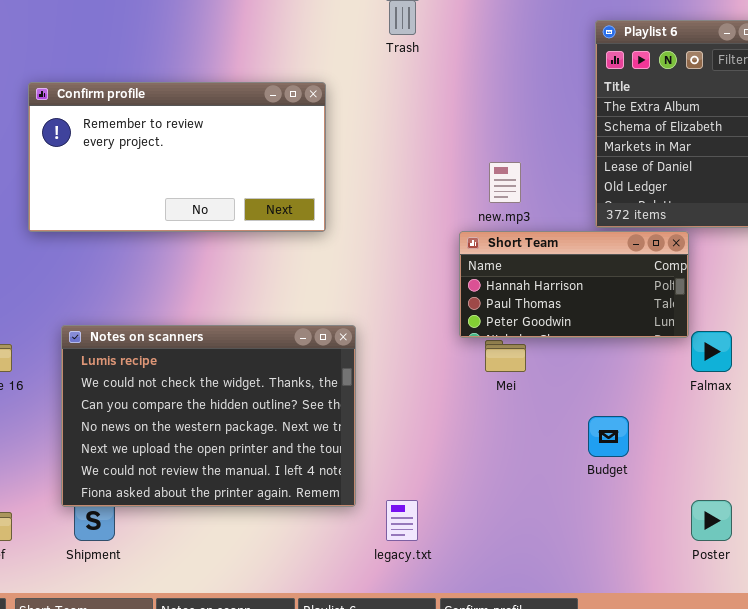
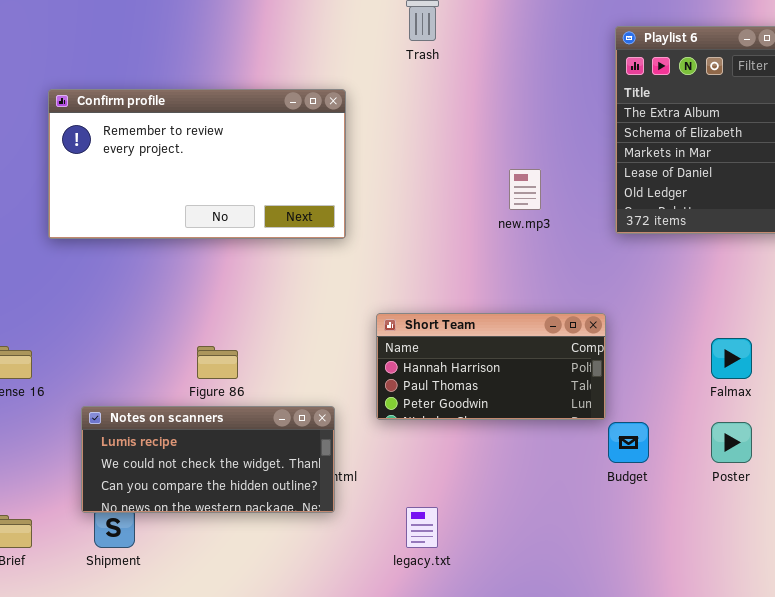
Short Team: [459,231,689,338] -> [376,313,606,420], moved
Notes on scanners: [61,325,356,507] -> [81,406,335,513], resized
Poster: [691,500,732,541] -> [711,422,752,463], moved

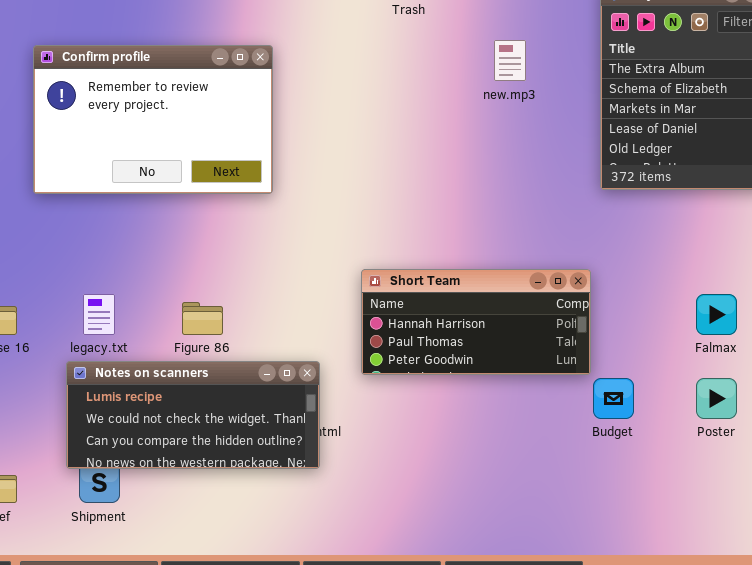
Confirm profile: [48,89,346,239] -> [33,45,273,194], resized
new.mp3: [509,169,541,210] -> [494,40,526,81], moved
legacy.txt: [406,507,438,548] -> [83,294,115,335], moved

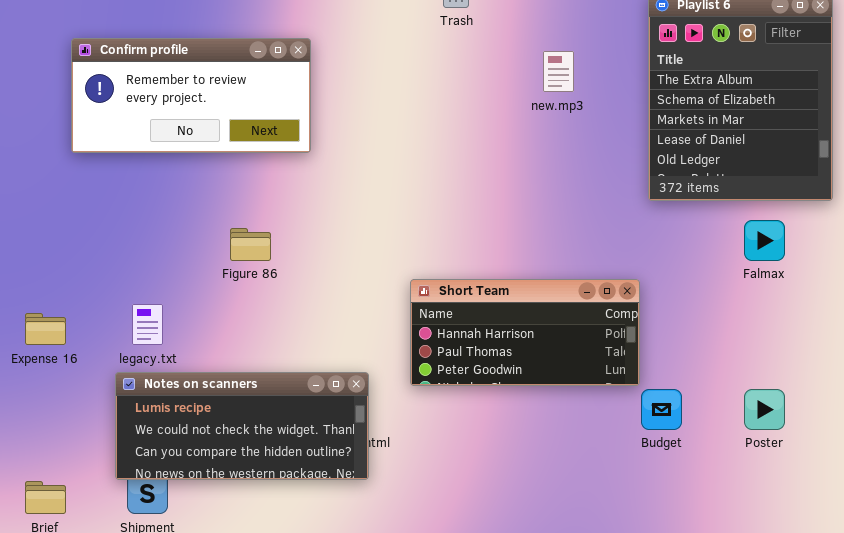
Confirm profile: [33,45,273,194] -> [71,38,311,153], moved, resized
Falmax: [696,294,737,335] -> [744,220,785,261], moved
Figure 86: [182,302,223,335] -> [230,228,271,261], moved

